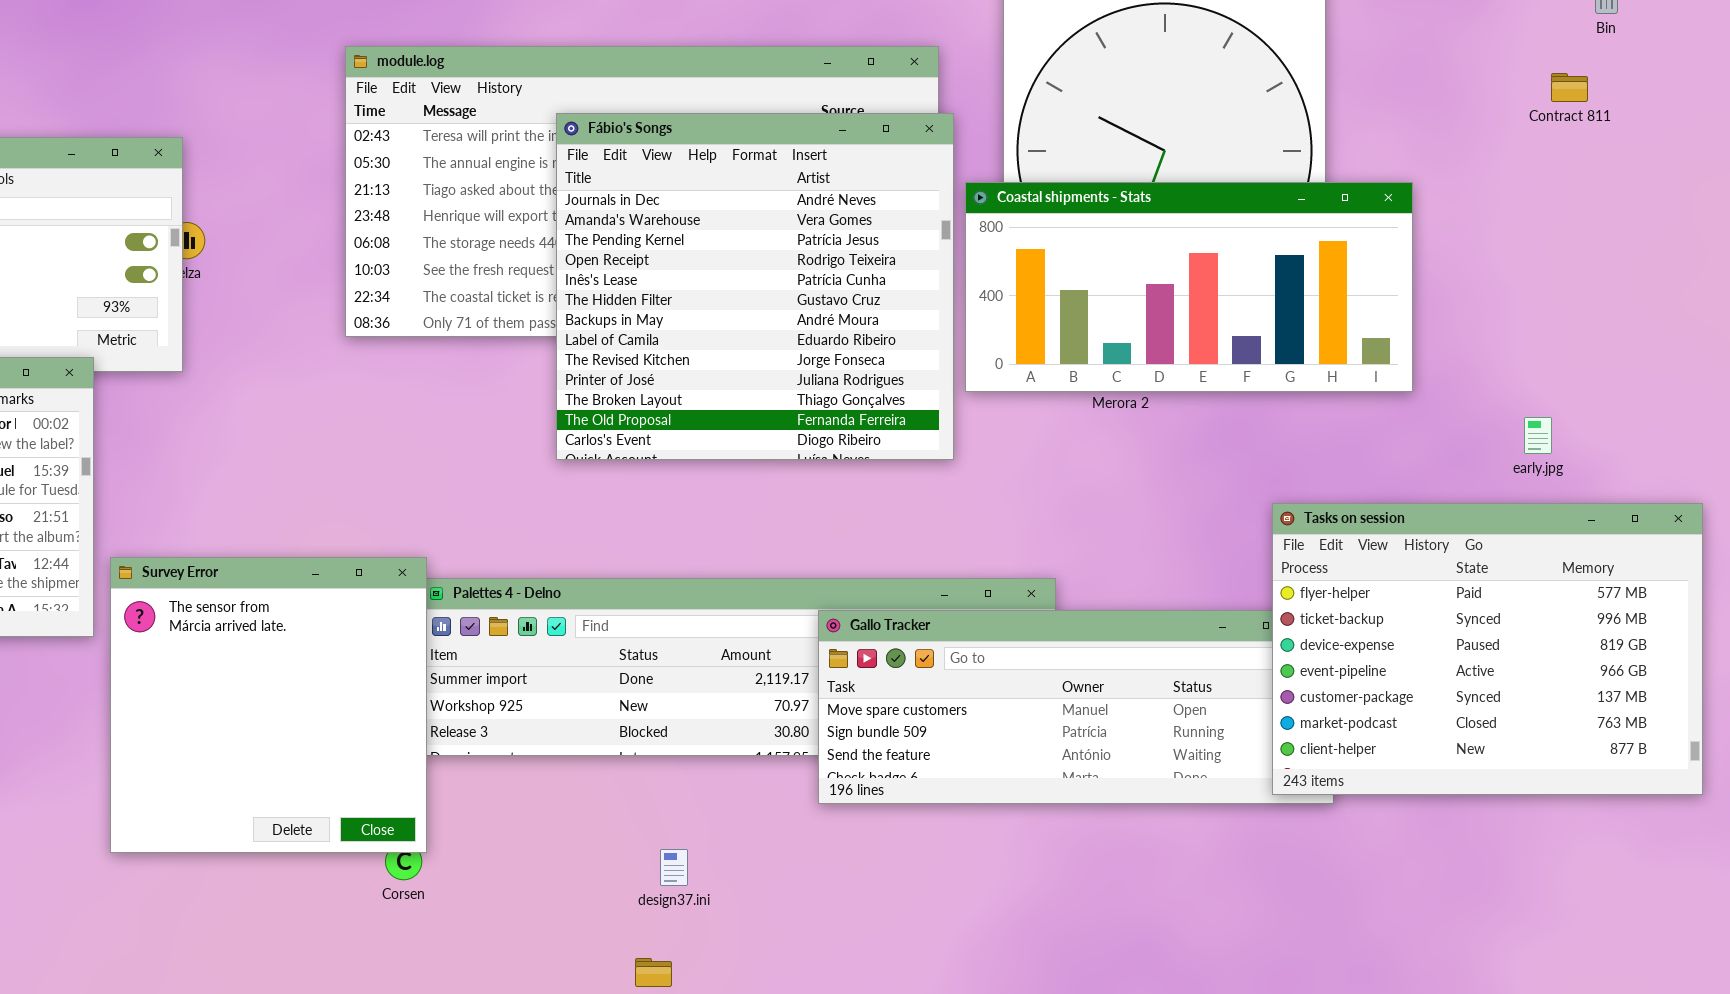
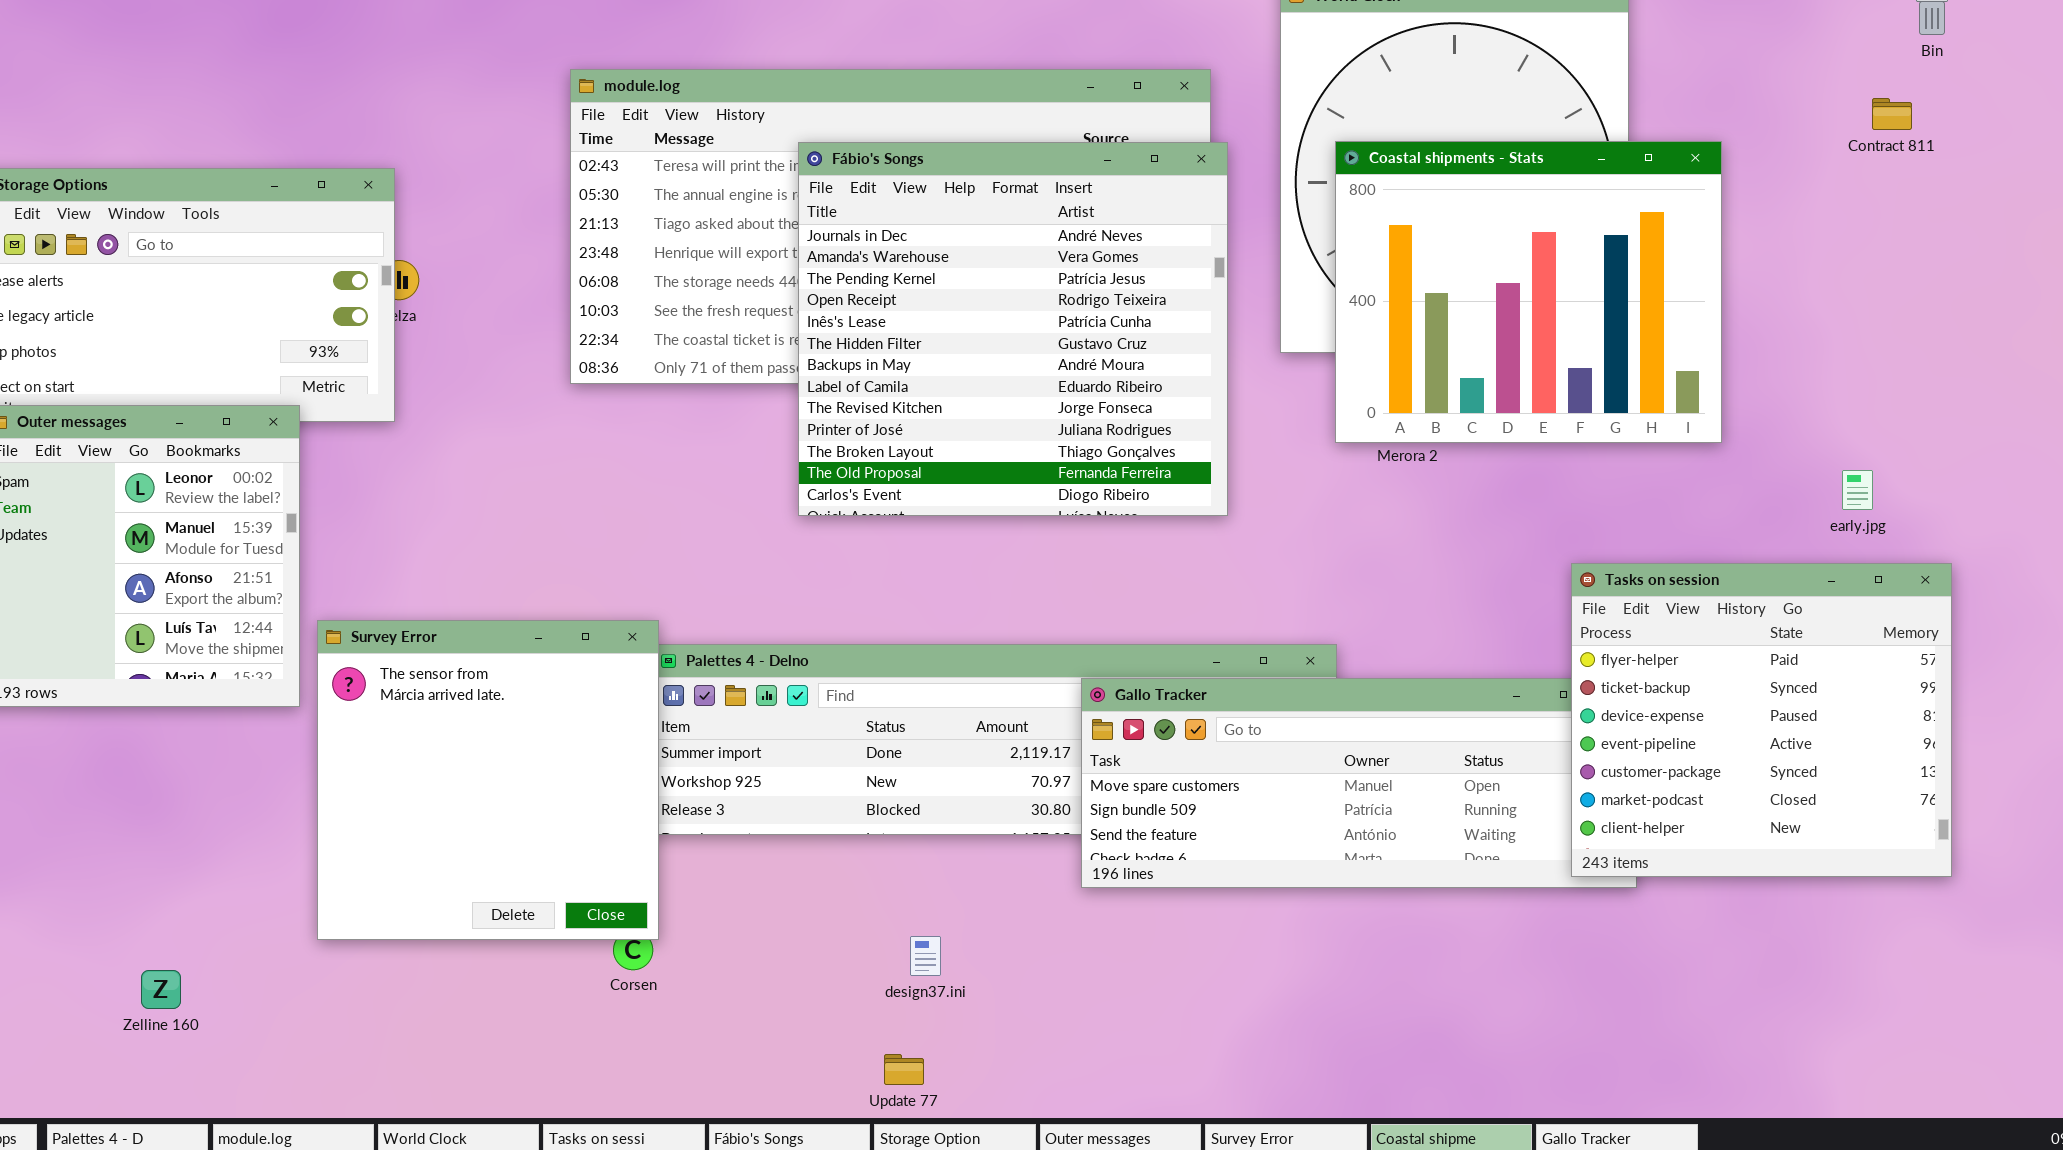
Coastal shipments - Stats: [965,182,1413,392] -> [1335,141,1722,443], resized
Tasks on session: [1272,503,1703,795] -> [1571,563,1952,877], resized

